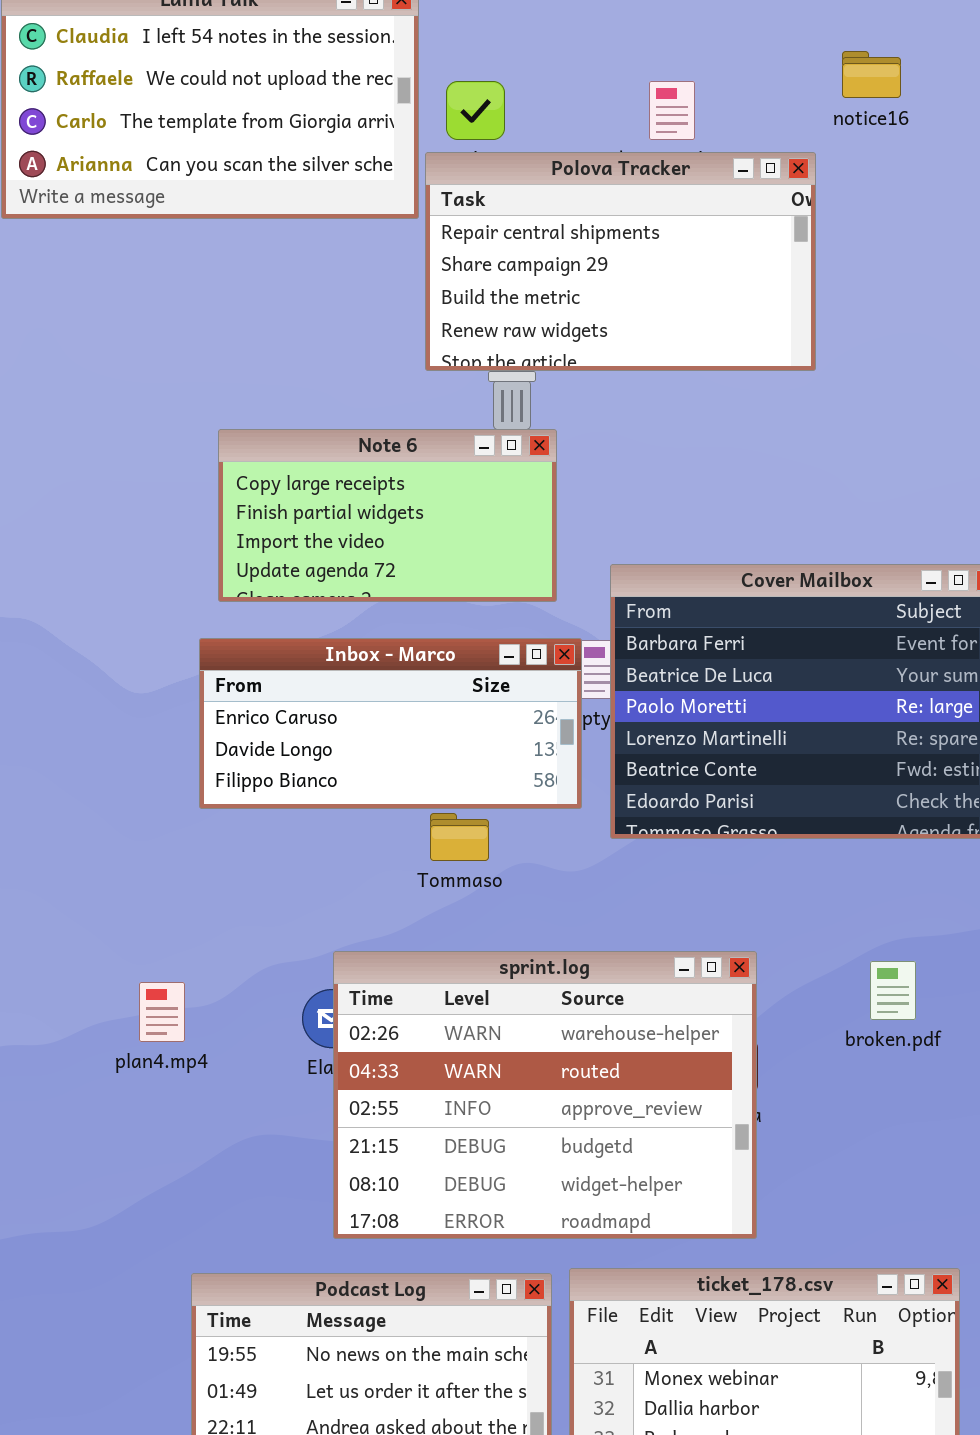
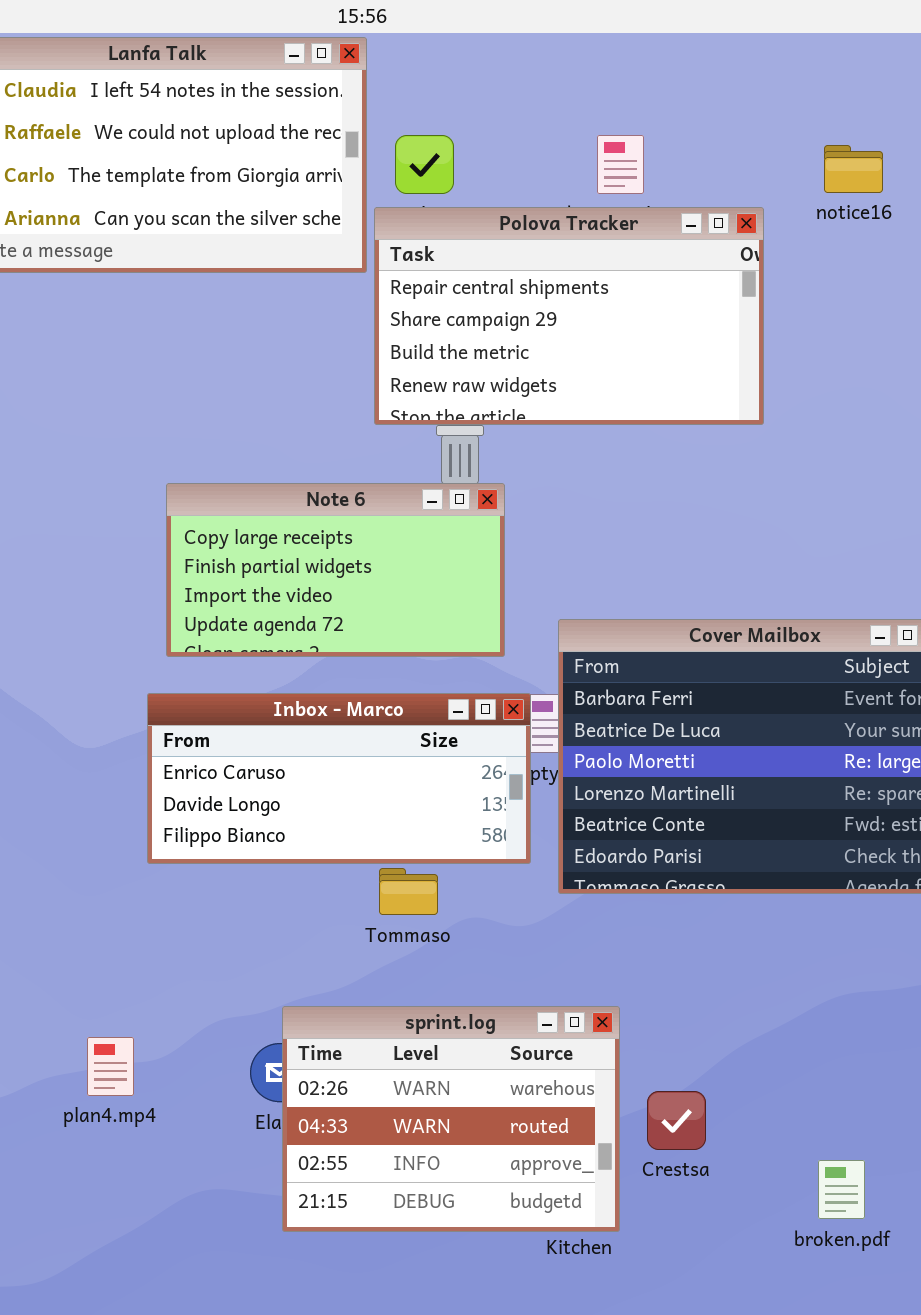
notice16: [842,51,901,98] -> [824,145,883,193], moved
sprint.log: [333,951,757,1239] -> [282,1006,620,1232], resized
broken.pdf: [870,961,916,1020] -> [818,1160,865,1219], moved

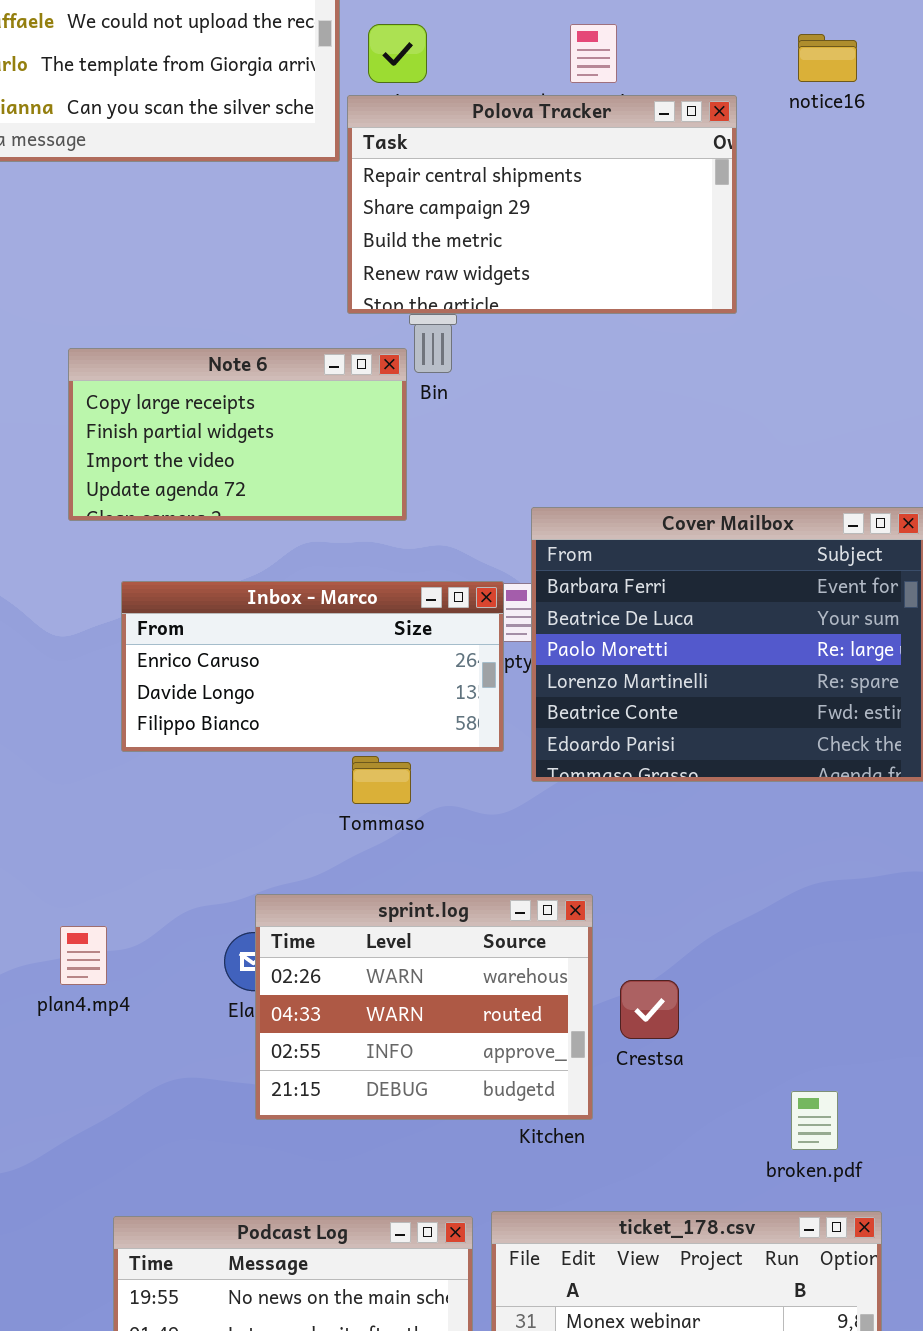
Note 6: [166,483,505,657] -> [68,348,407,521], moved
broken.pdf: [818,1160,865,1219] -> [791,1091,838,1150], moved

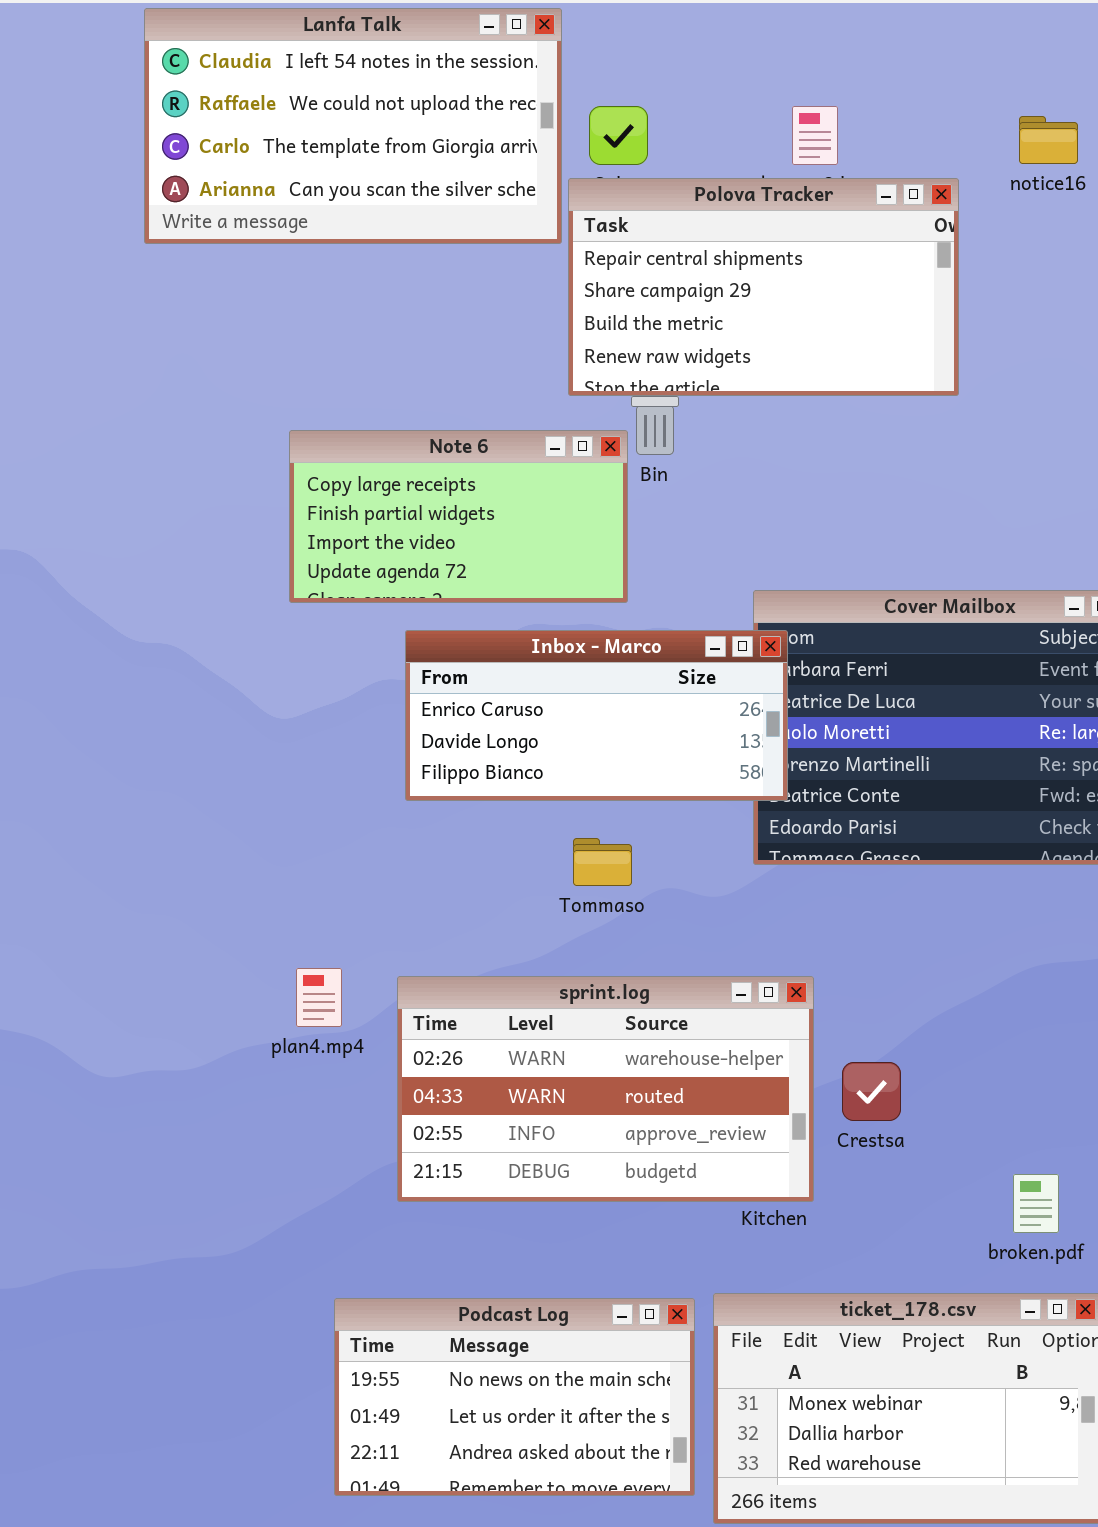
Inbox - Marco: [121,581,504,752] -> [405,630,788,801], moved
sprint.log: [255,894,593,1120] -> [397,976,814,1202], resized
plan4.mp4: [60,926,107,985] -> [296,968,342,1027], moved

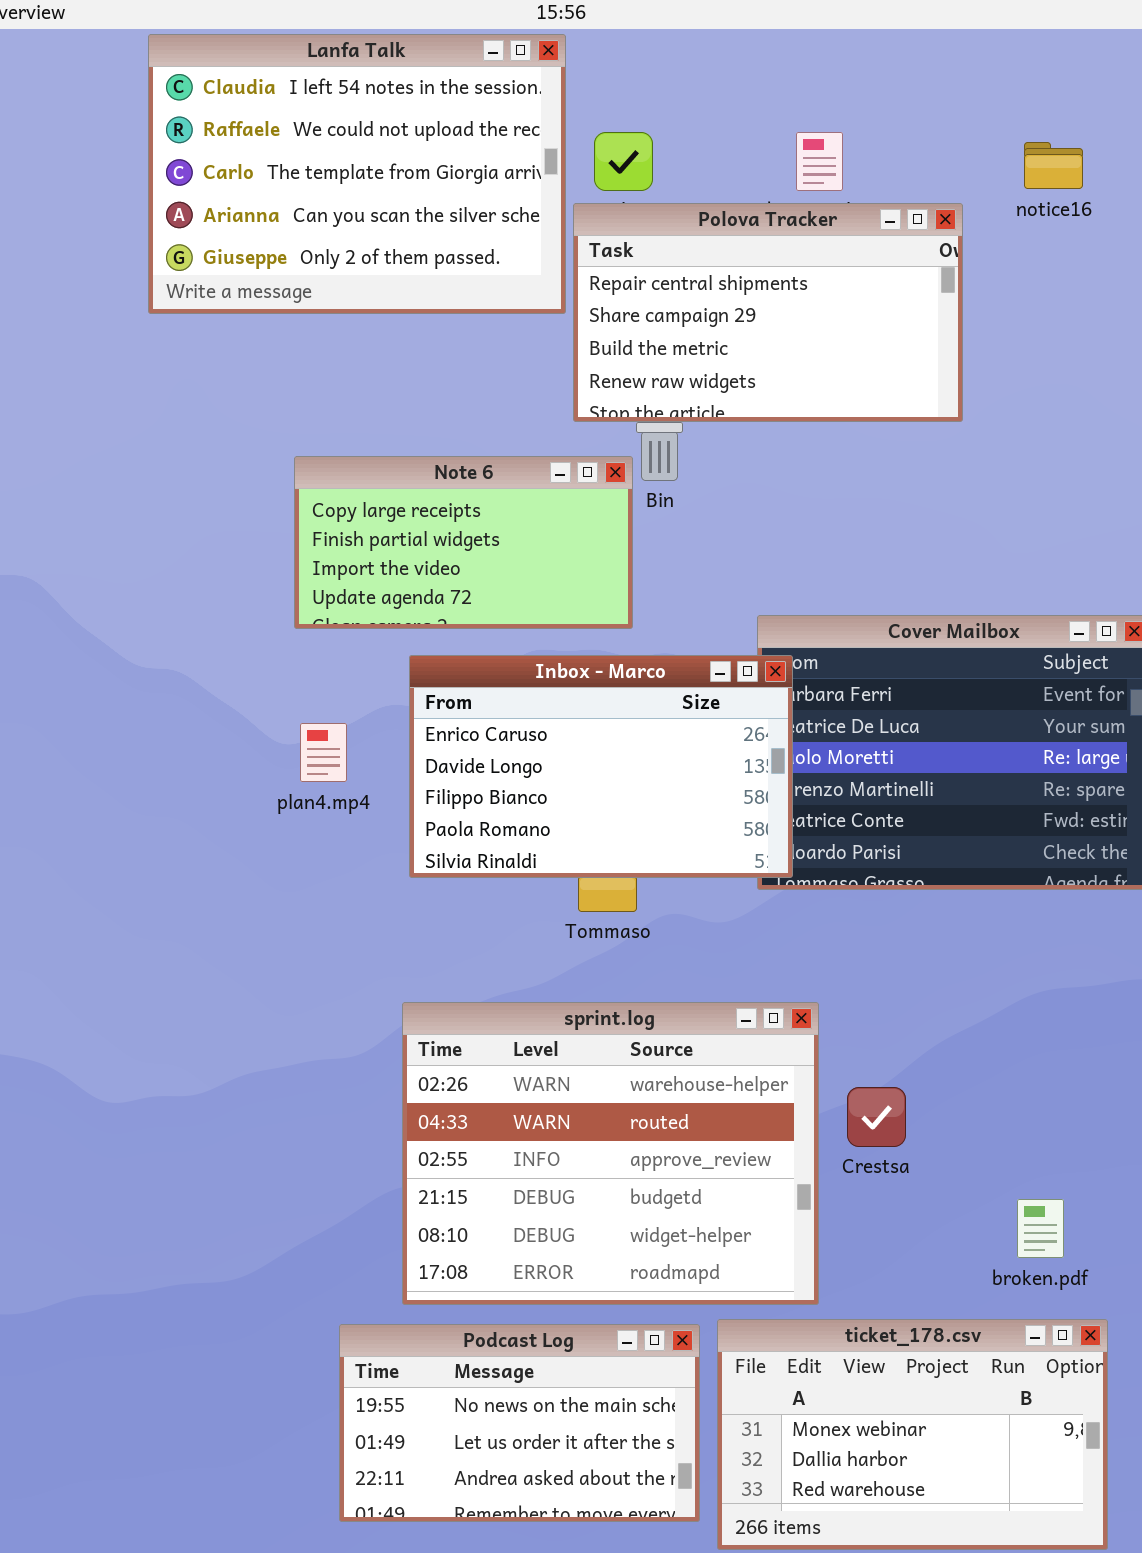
Lanfa Talk: [144,8,562,244] -> [148,34,566,314], resized
Inbox - Marco: [405,630,788,801] -> [409,655,793,878], resized
plan4.mp4: [296,968,342,1027] -> [300,723,347,782], moved
sprint.log: [397,976,814,1202] -> [402,1002,819,1305], resized

